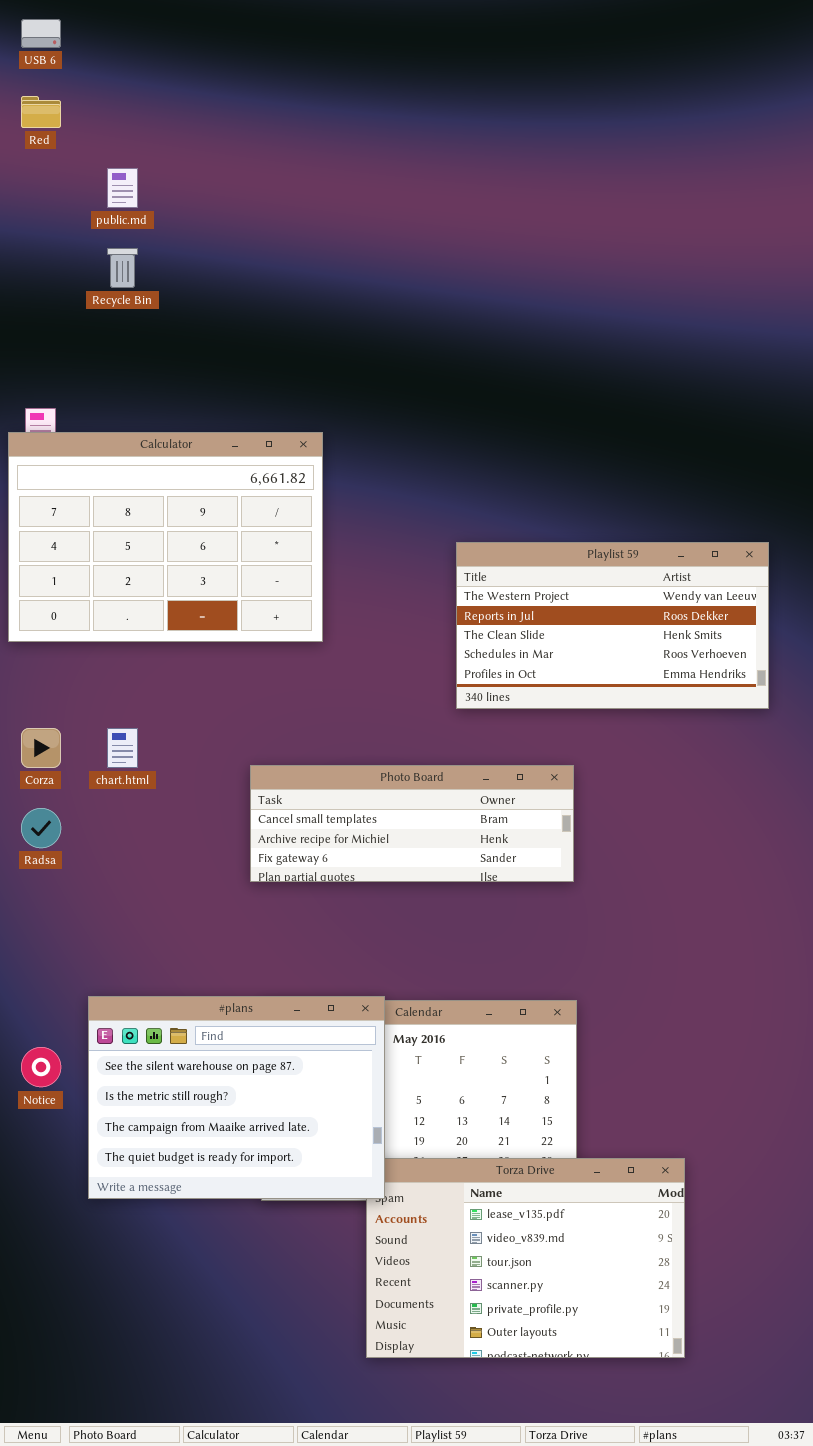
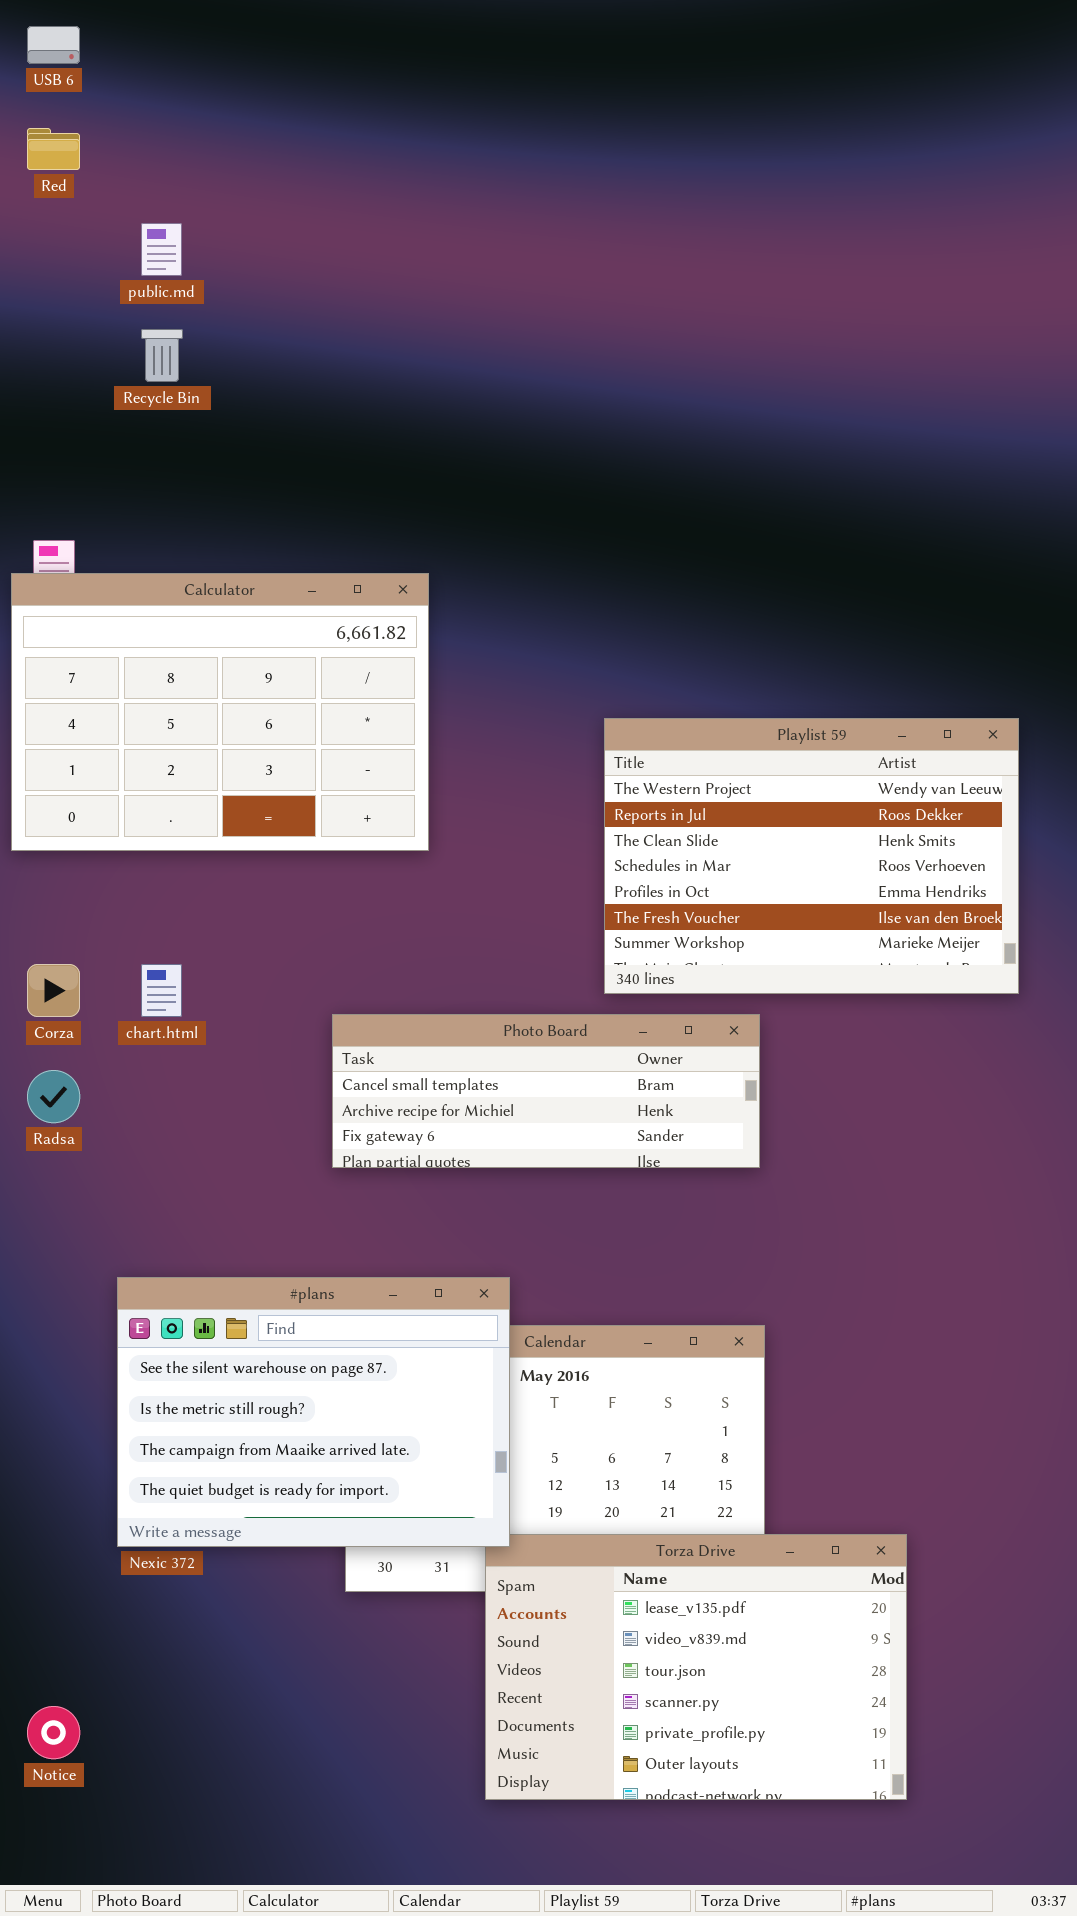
Playlist 59: [456,542,769,709] -> [604,718,1019,994], resized
#plans: [88,996,385,1199] -> [117,1277,510,1547], moved
Notice: [21,1047,61,1087] -> [27,1706,80,1759], moved

